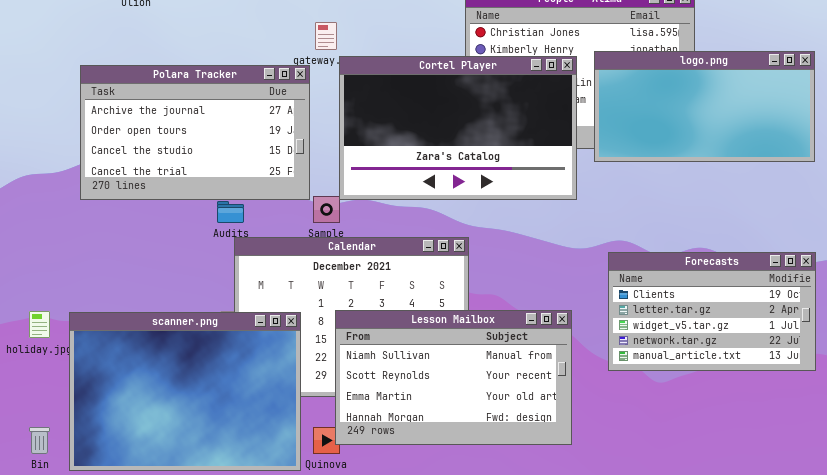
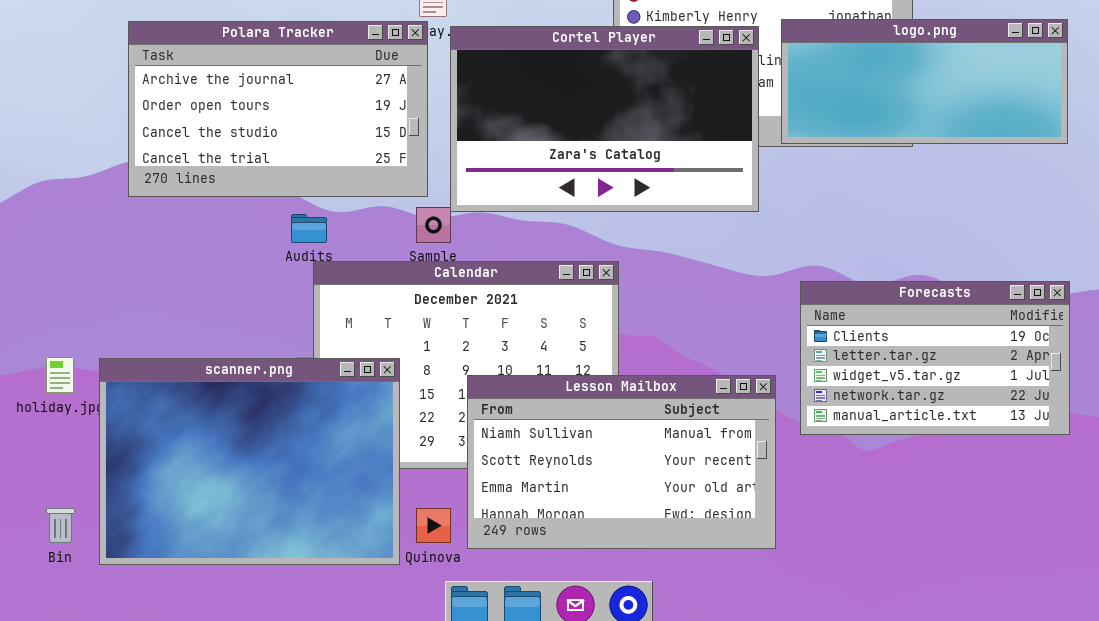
logo.png: [594,51,815,162] -> [781,19,1068,144], resized
Polara Tracker: [80,65,310,200] -> [128,21,428,197], moved
Lesson Mailbox: [335,310,572,445] -> [467,375,776,549], moved

